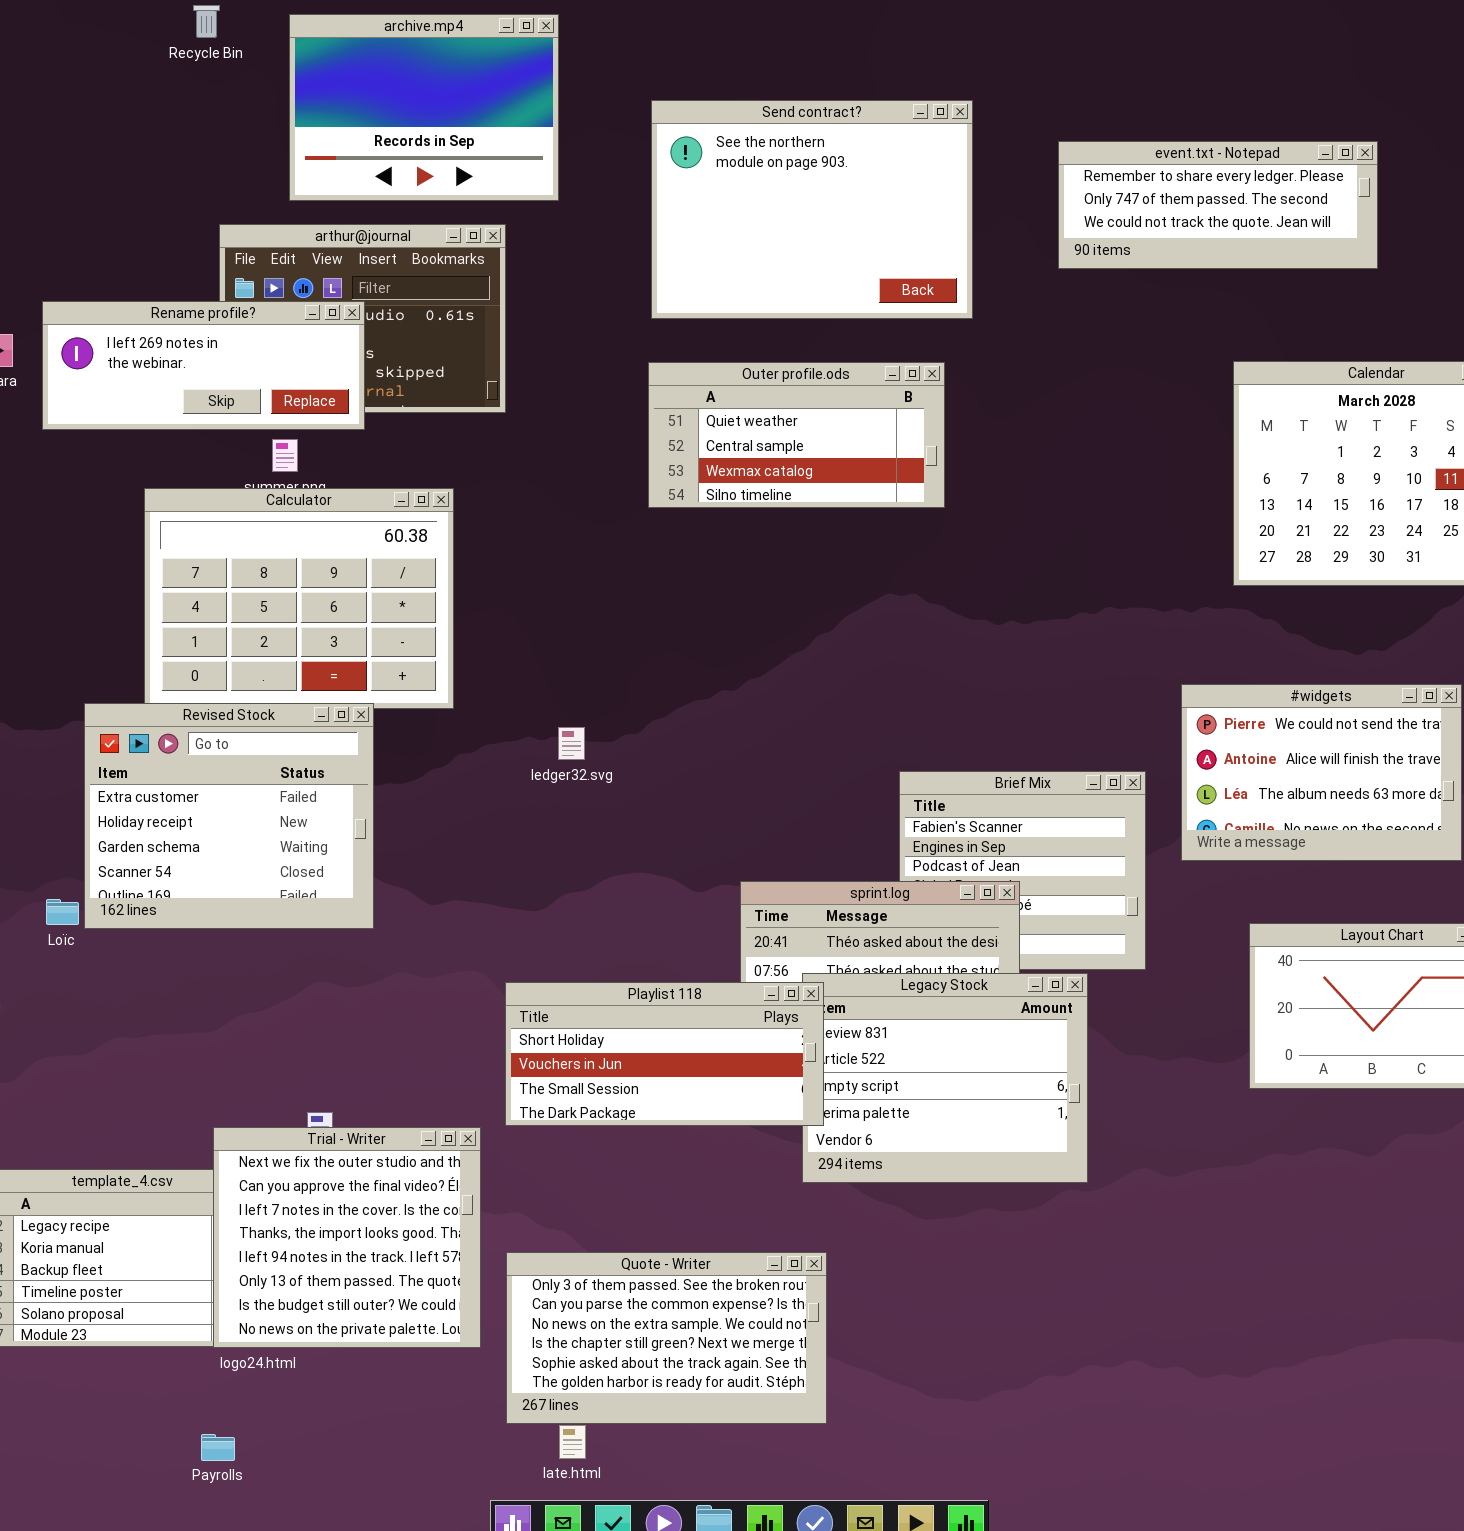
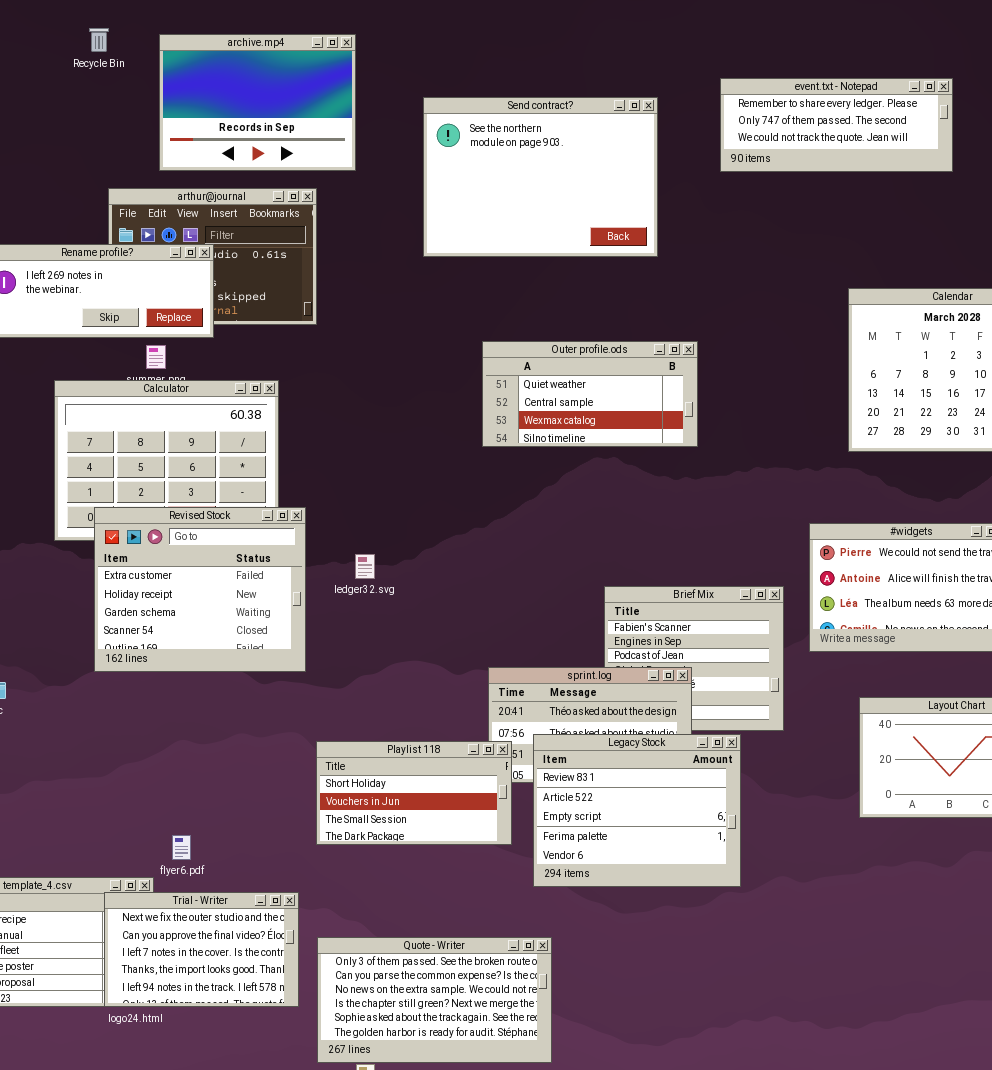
event.txt - Notepad: [1058,141,1378,269] -> [720,78,953,172], moved
Outer profile.ods: [648,362,945,508] -> [482,341,698,447], moved
Revised Stock: [84,703,374,929] -> [94,507,306,672], moved
Playlist 118: [505,982,824,1126] -> [316,741,512,845], resized
Trial - Writer: [213,1127,481,1348] -> [104,892,299,1007], resized

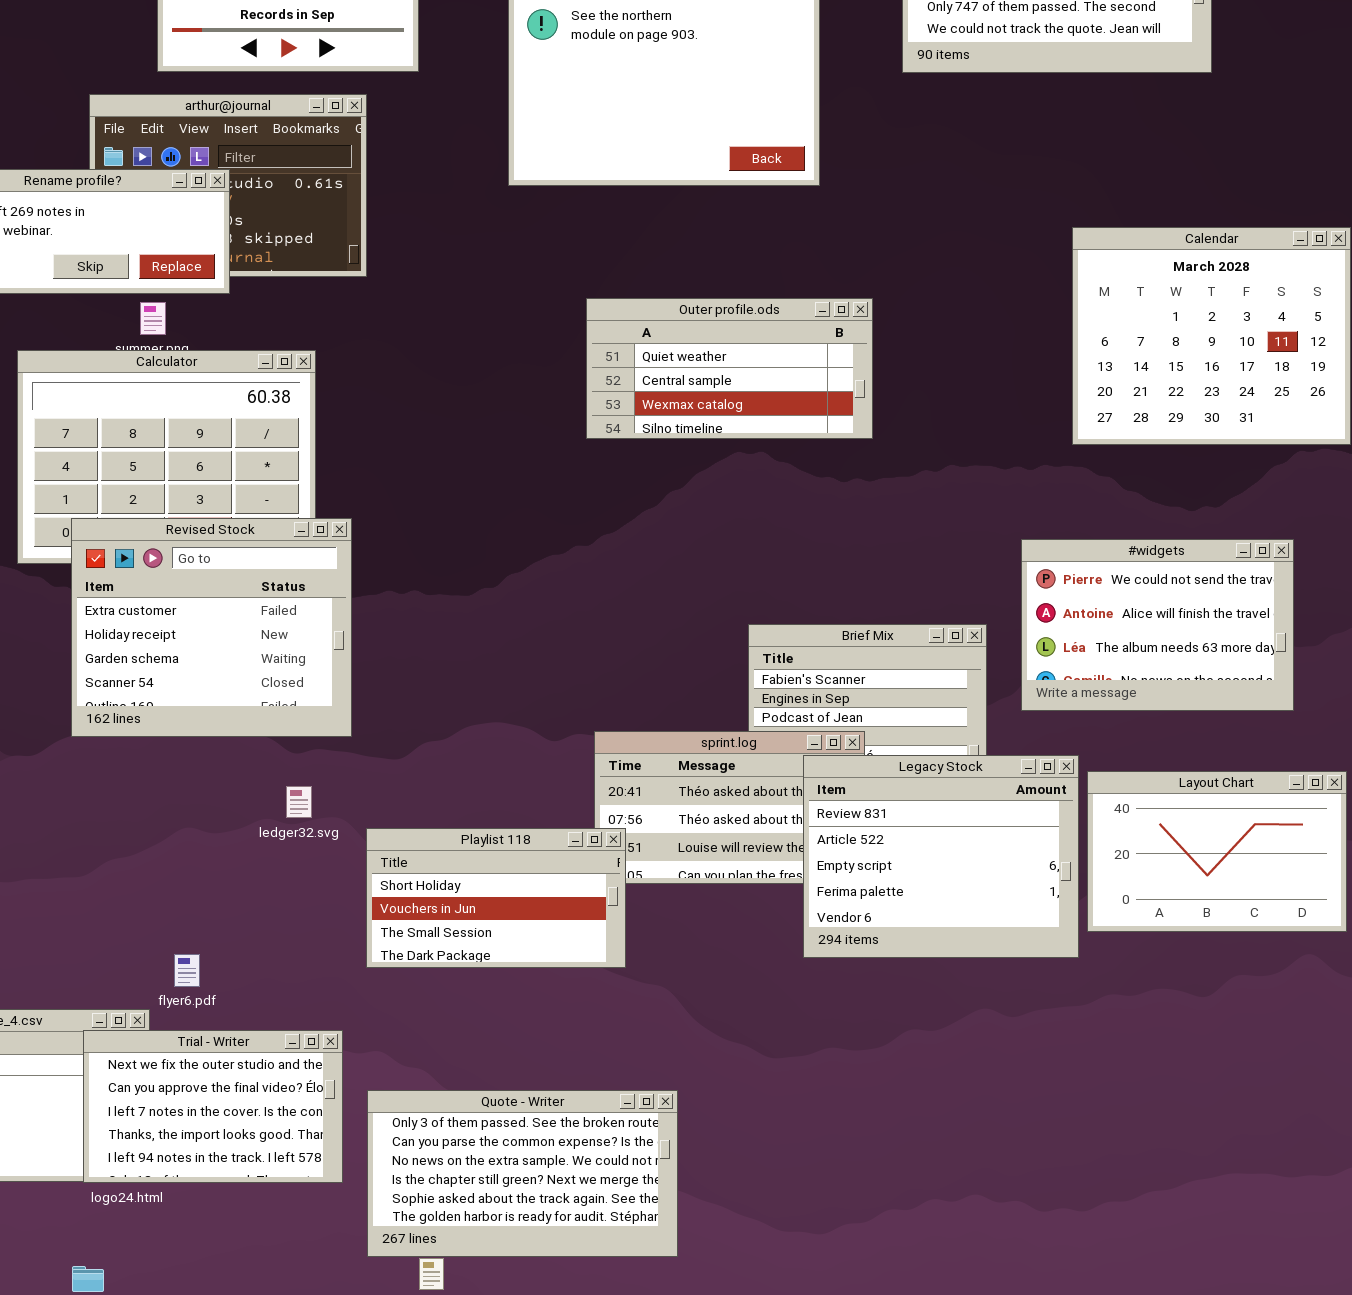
ledger32.svg: [355,554,375,579] -> [286,786,312,818], moved
Legacy Stock: [533,734,741,887] -> [803,755,1079,958], moved

